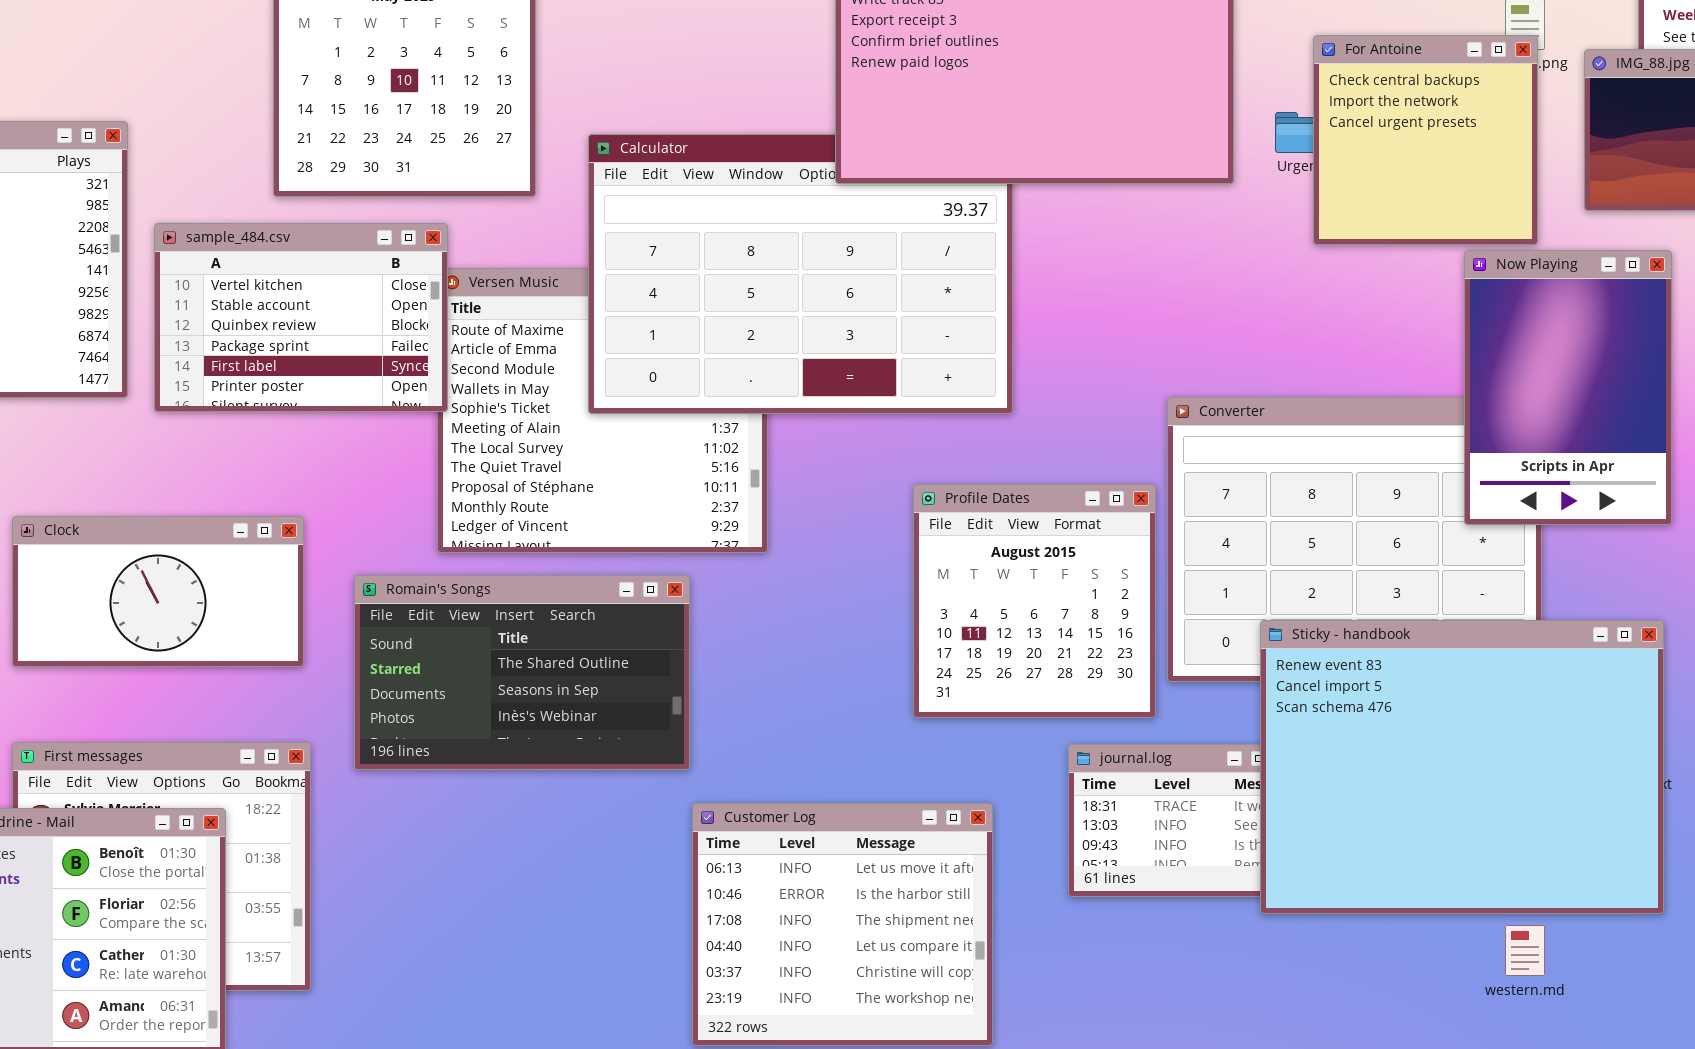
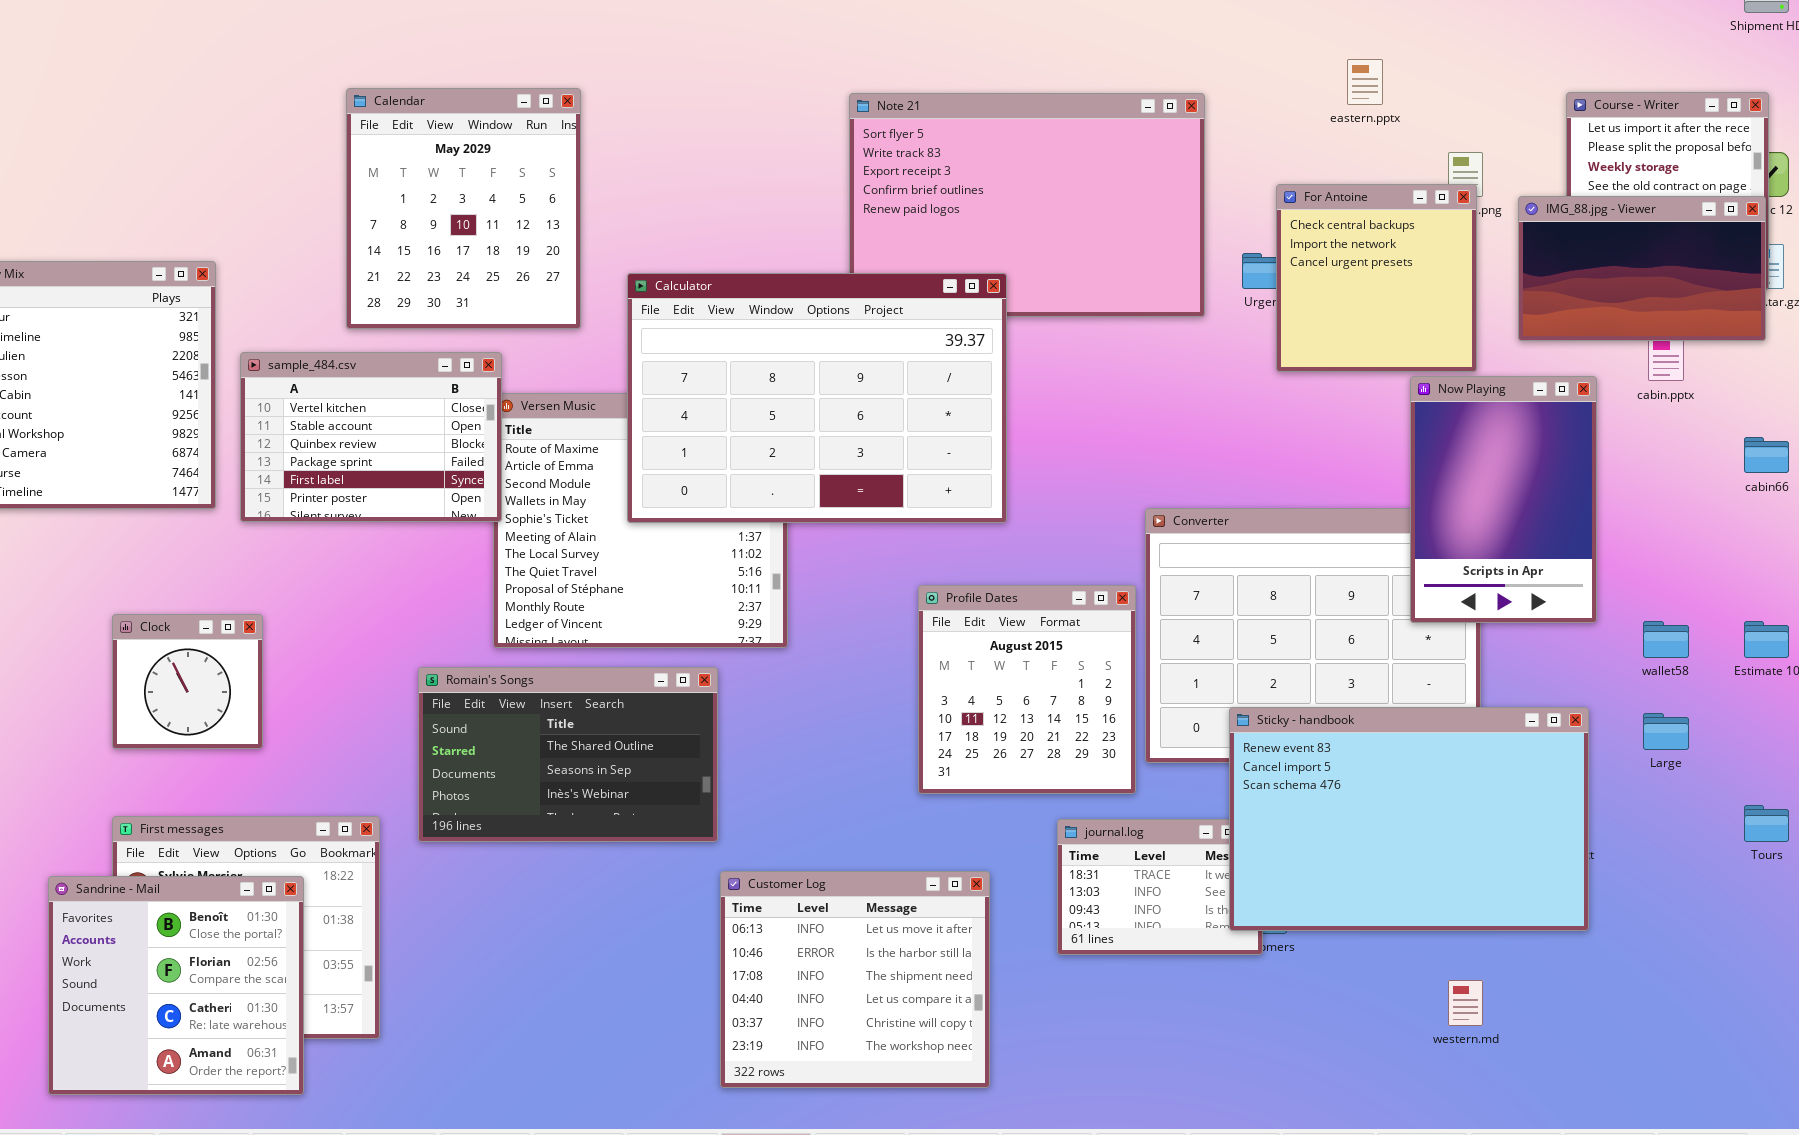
Calculator: [588,134,1013,414] -> [627,273,1007,523], raised
Clock: [12,516,304,667] -> [112,614,263,749], resized
Sticky - handbook: [1260,620,1664,914] -> [1229,707,1589,931], resized

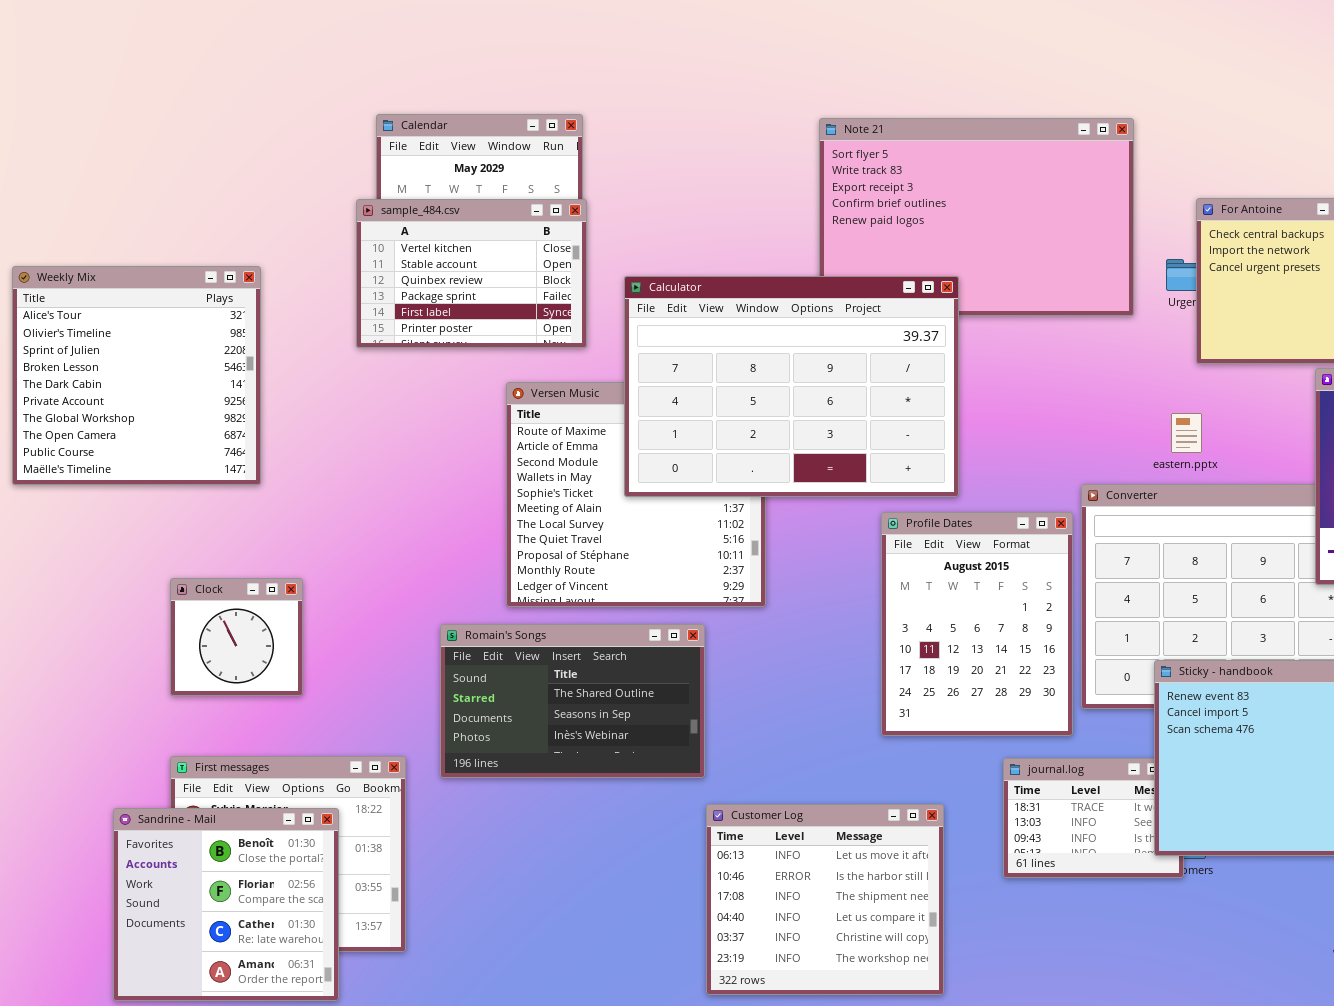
eastern.pptx: [1347,59,1383,105] -> [1171,413,1202,453], moved
sample_484.csv: [240,352,502,522] -> [356,199,587,348], moved
Profile Dates: [918,585,1136,794] -> [881,512,1073,736], resized

